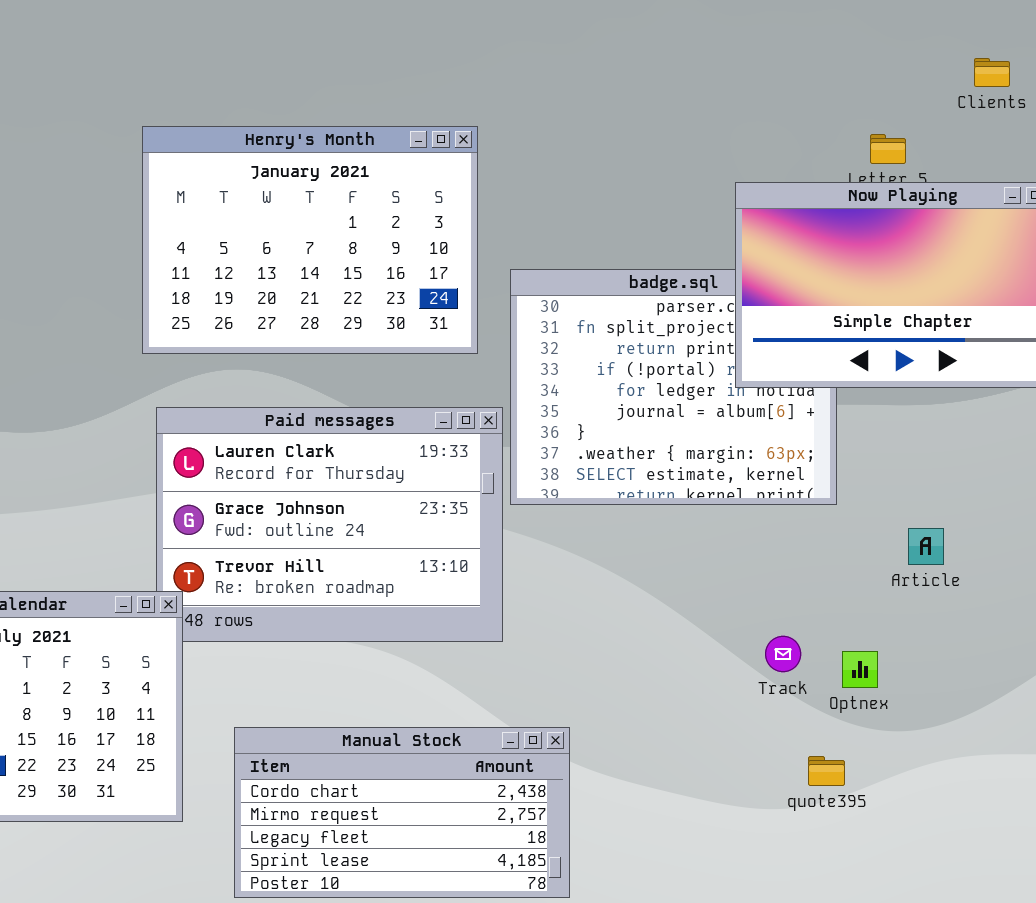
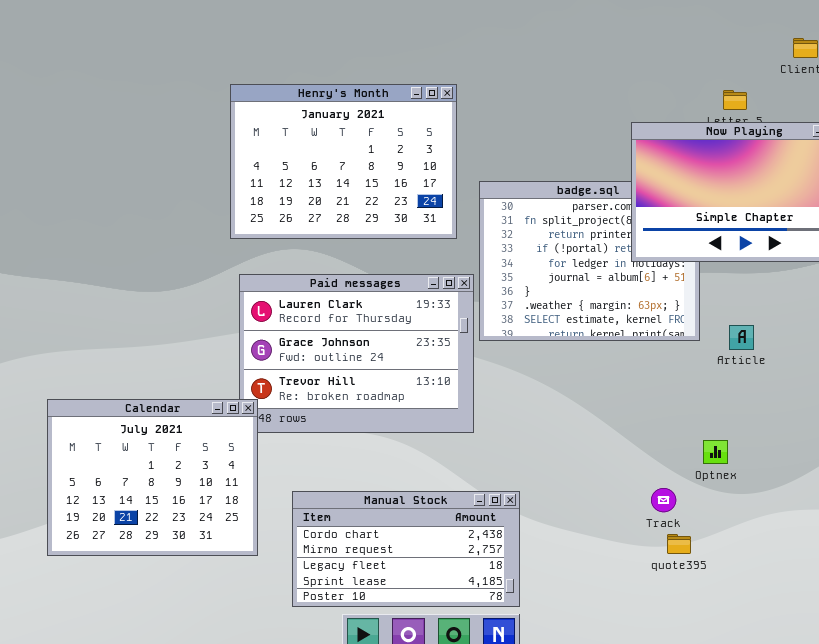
Article: [908,528,944,565] -> [729,325,754,350], moved
Track: [765,636,801,672] -> [651,488,676,512], moved
quote395: [808,756,845,786] -> [667,534,691,554], moved

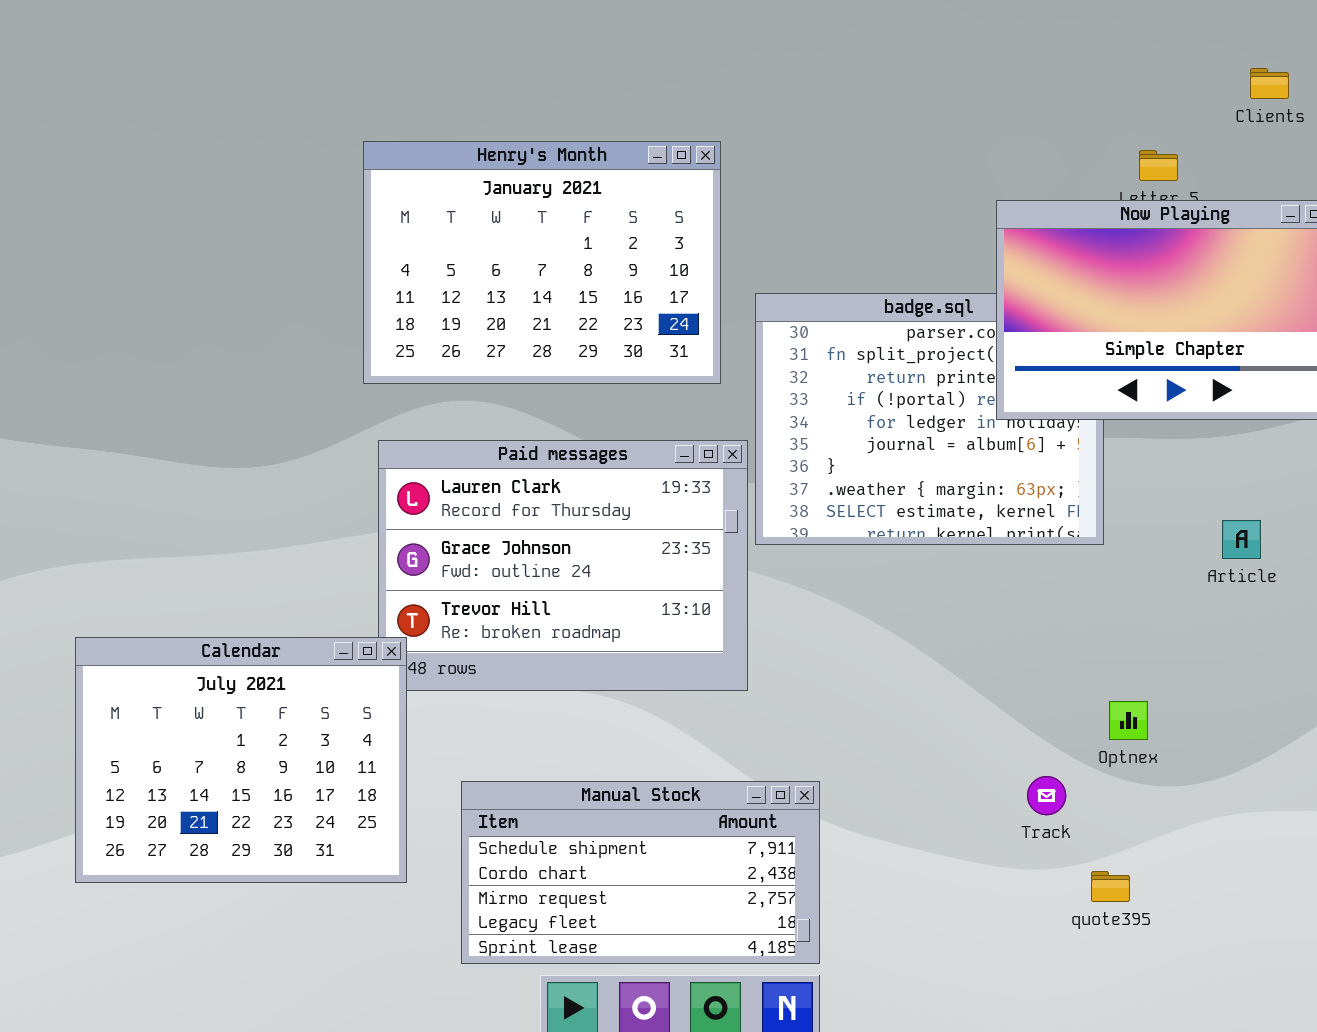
Article: [729,325,754,350] -> [1222,520,1261,559], moved
Manual Stock: [292,491,520,607] -> [461,781,820,964], scrolled up 1 row
quote395: [667,534,691,554] -> [1091,871,1130,902], moved

